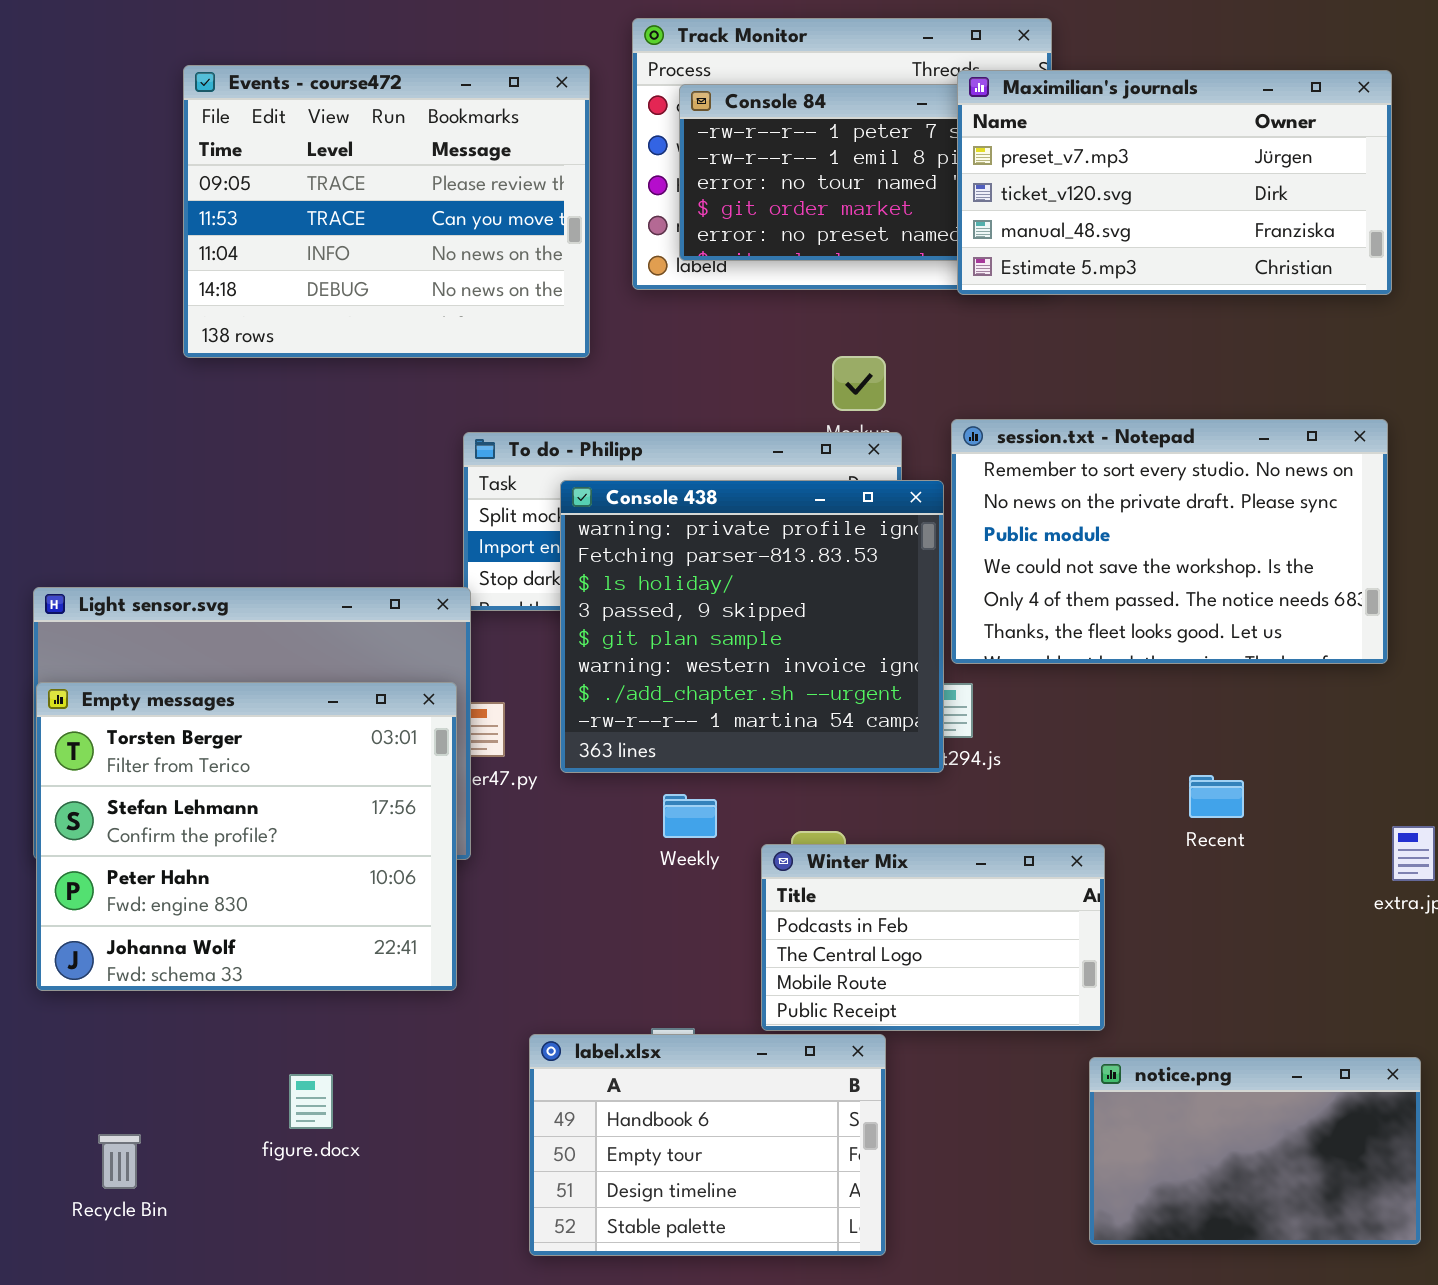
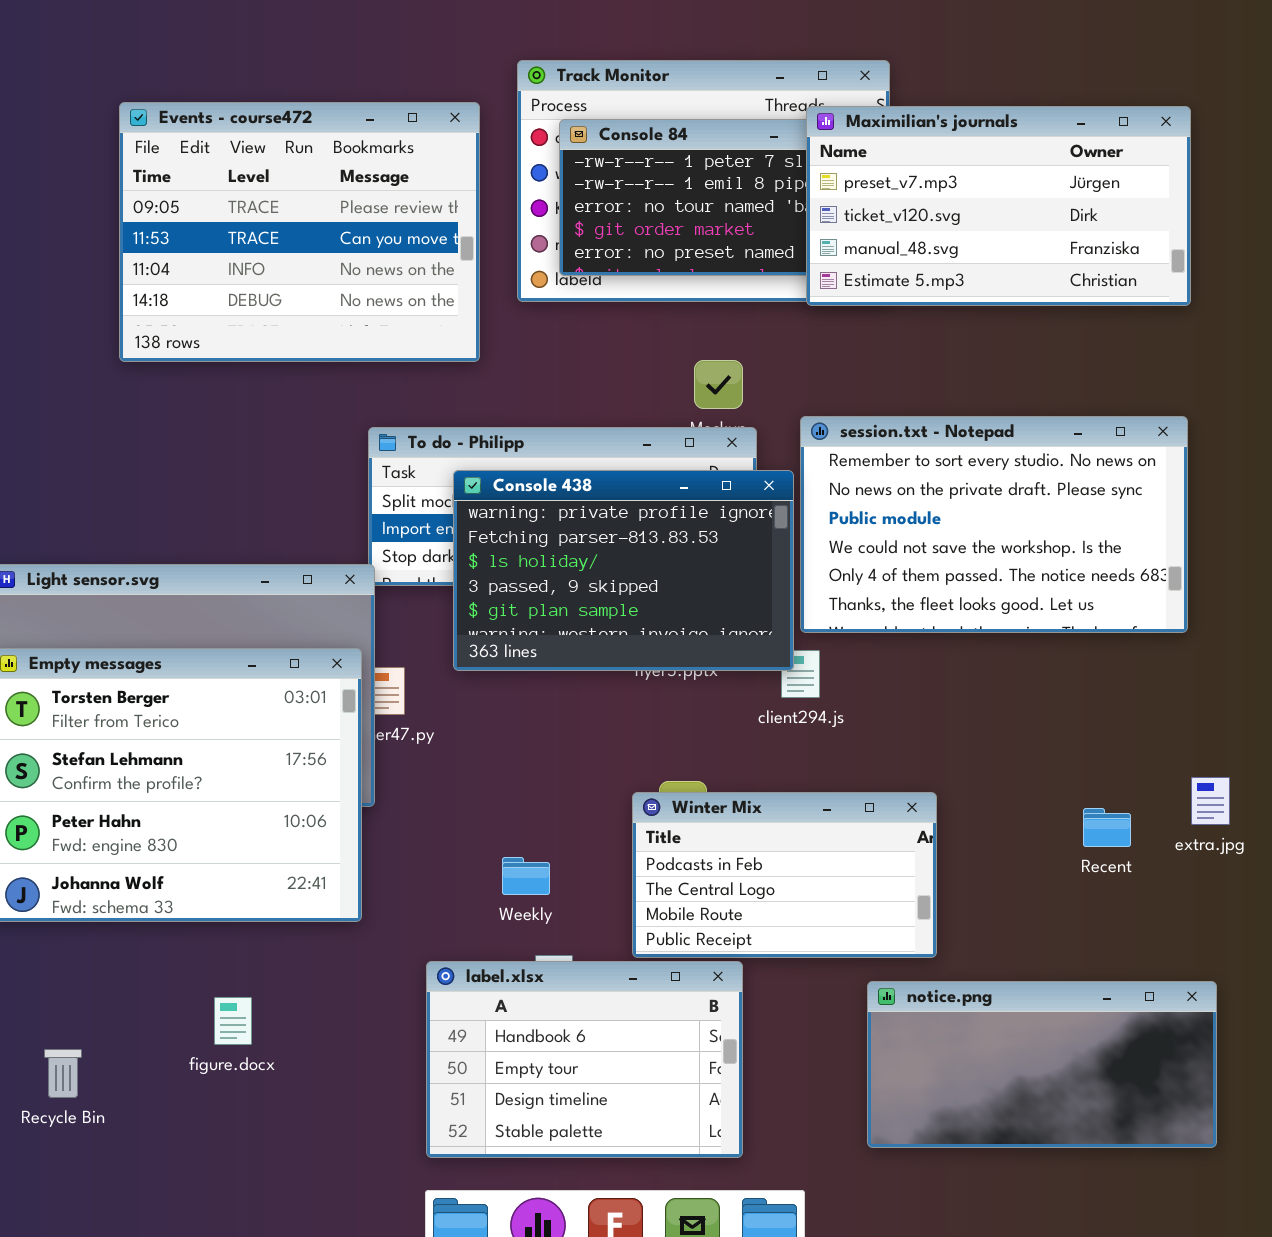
Console 438: [560,480,944,773] -> [453,470,794,671], resized
Recent: [1189,775,1244,818] -> [1083,808,1131,847], moved
Weekly: [663,794,717,838] -> [502,857,550,895], moved
notice.png: [1089,1057,1421,1245] -> [867,981,1217,1148], resized

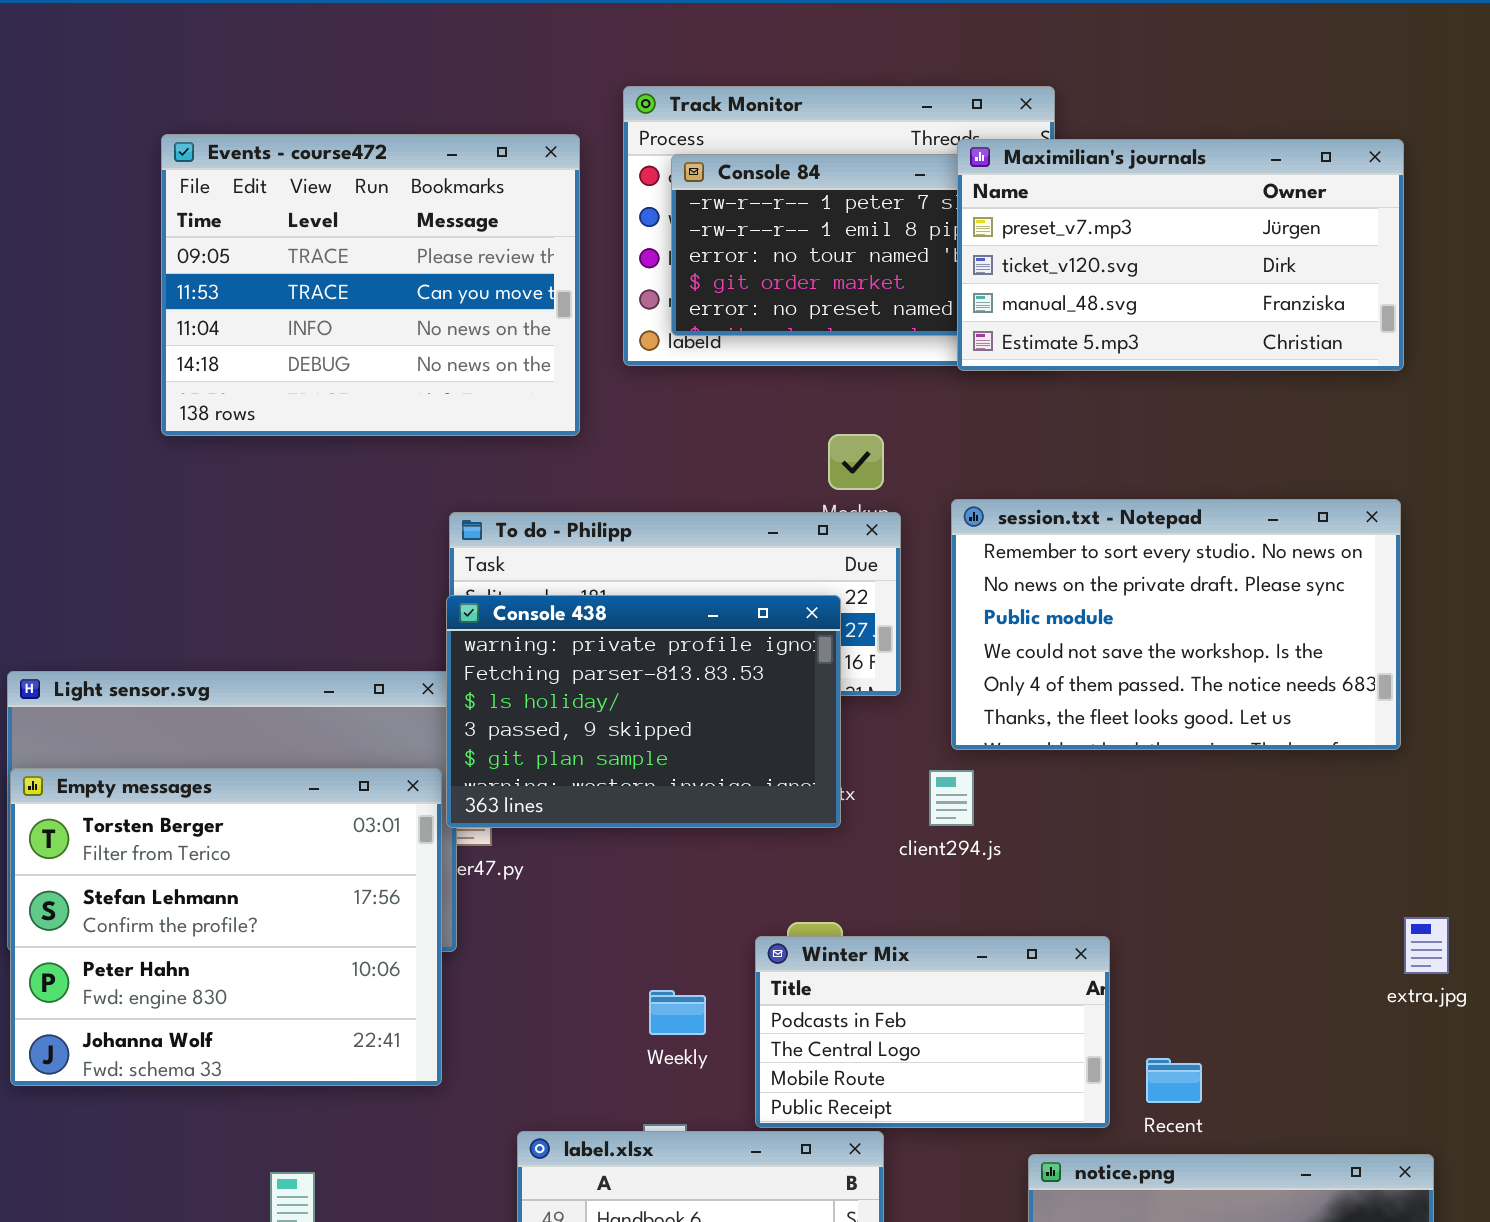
Console 438: [453,470,794,671] -> [446,595,841,828], moved
Recent: [1083,808,1131,847] -> [1146,1058,1202,1103], moved
Weekly: [502,857,550,895] -> [649,990,706,1035], moved

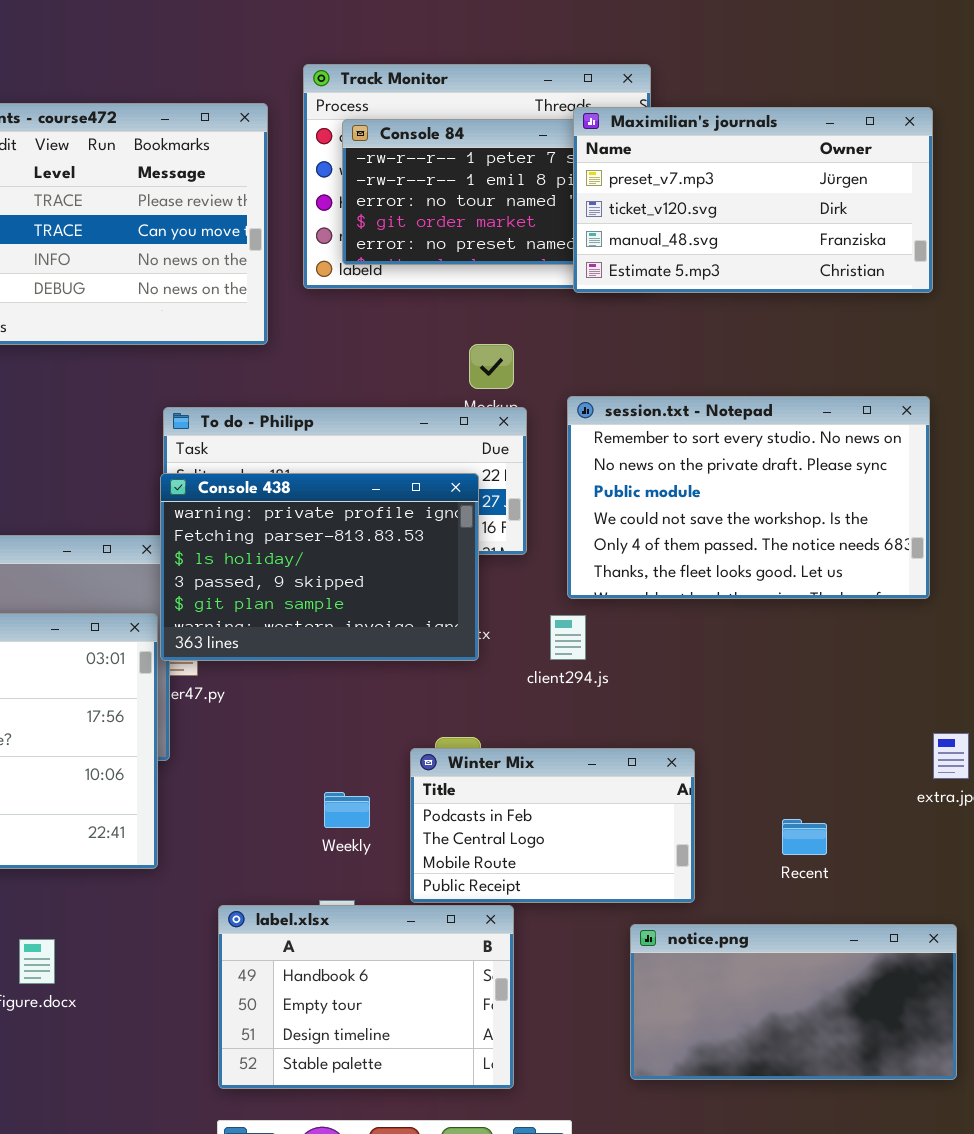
Recent: [1146,1058,1202,1103] -> [782,819,827,855], moved

